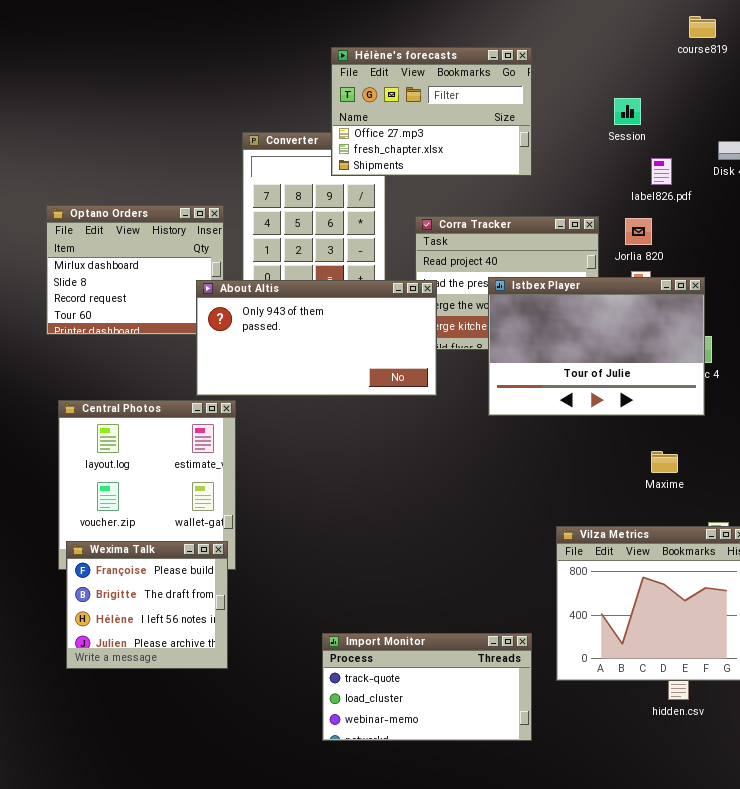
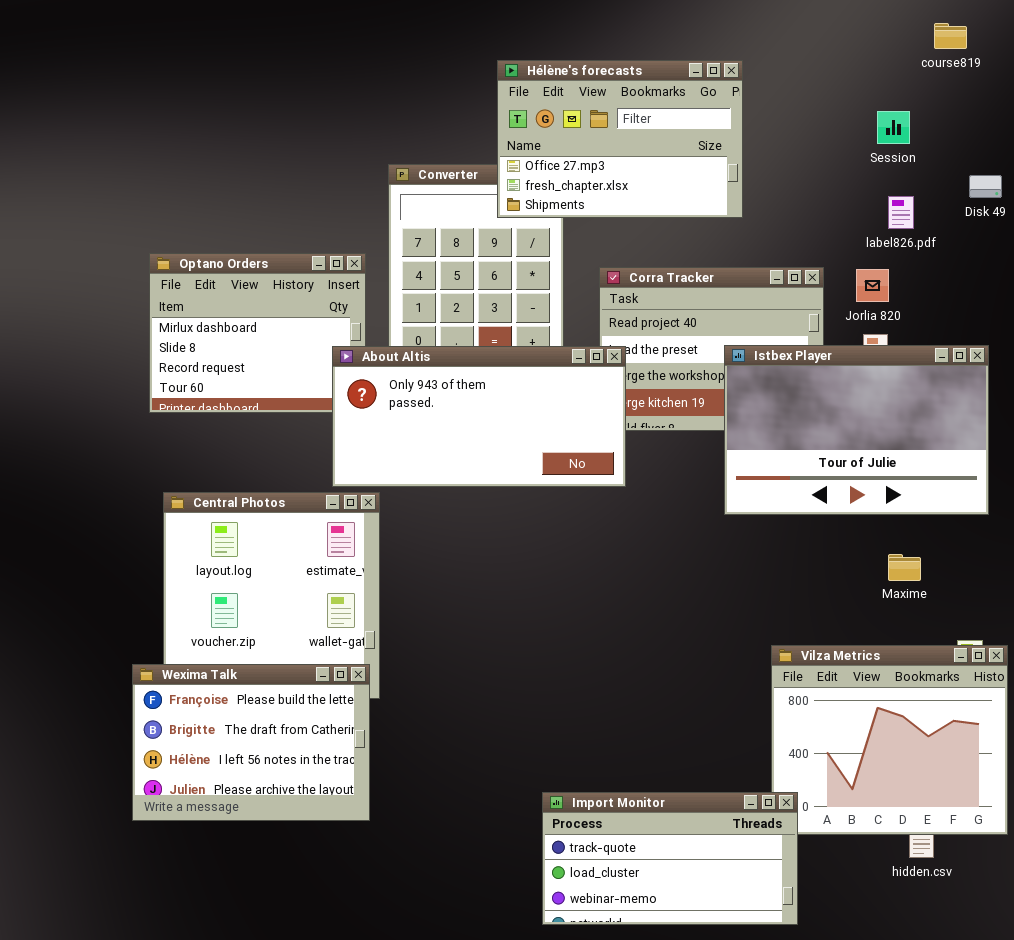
Session: [614,98,641,125] -> [877,111,910,144], moved
Istbex Player: [488,277,705,416] -> [724,345,989,515], moved
Wexima Talk: [66,541,228,669] -> [132,664,370,821], resized
Import Monitor: [322,633,532,741] -> [542,792,798,925], moved

